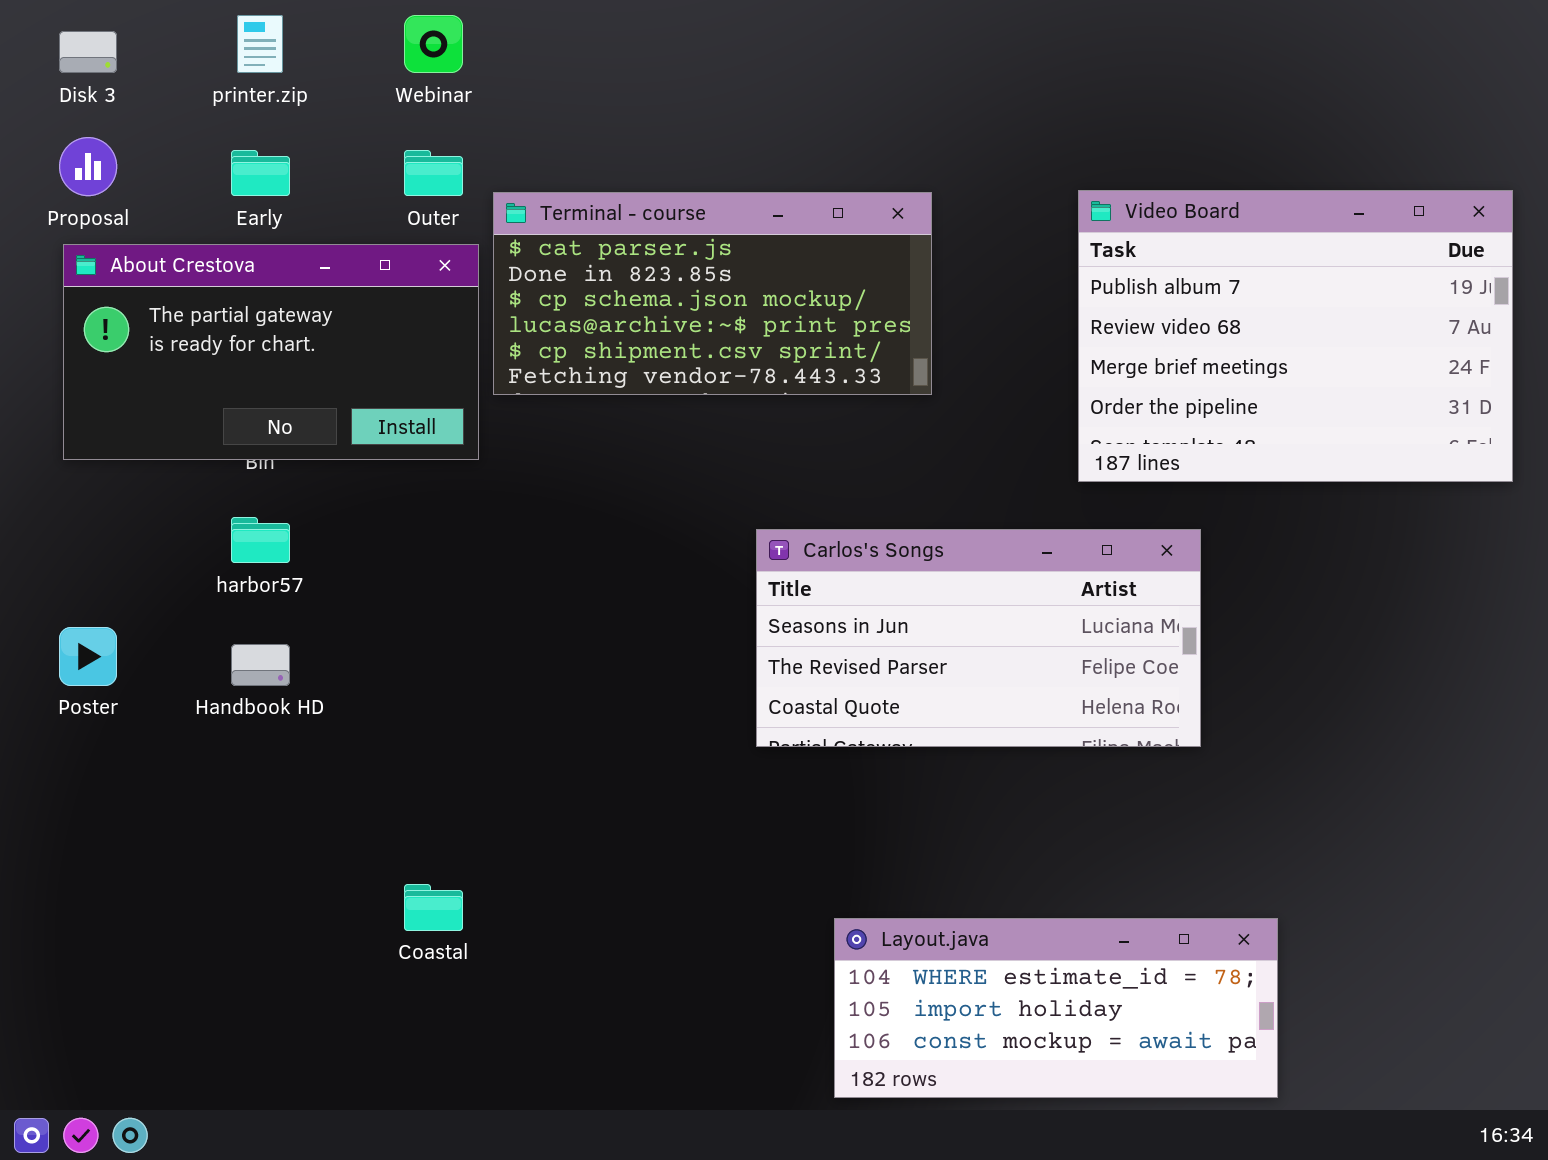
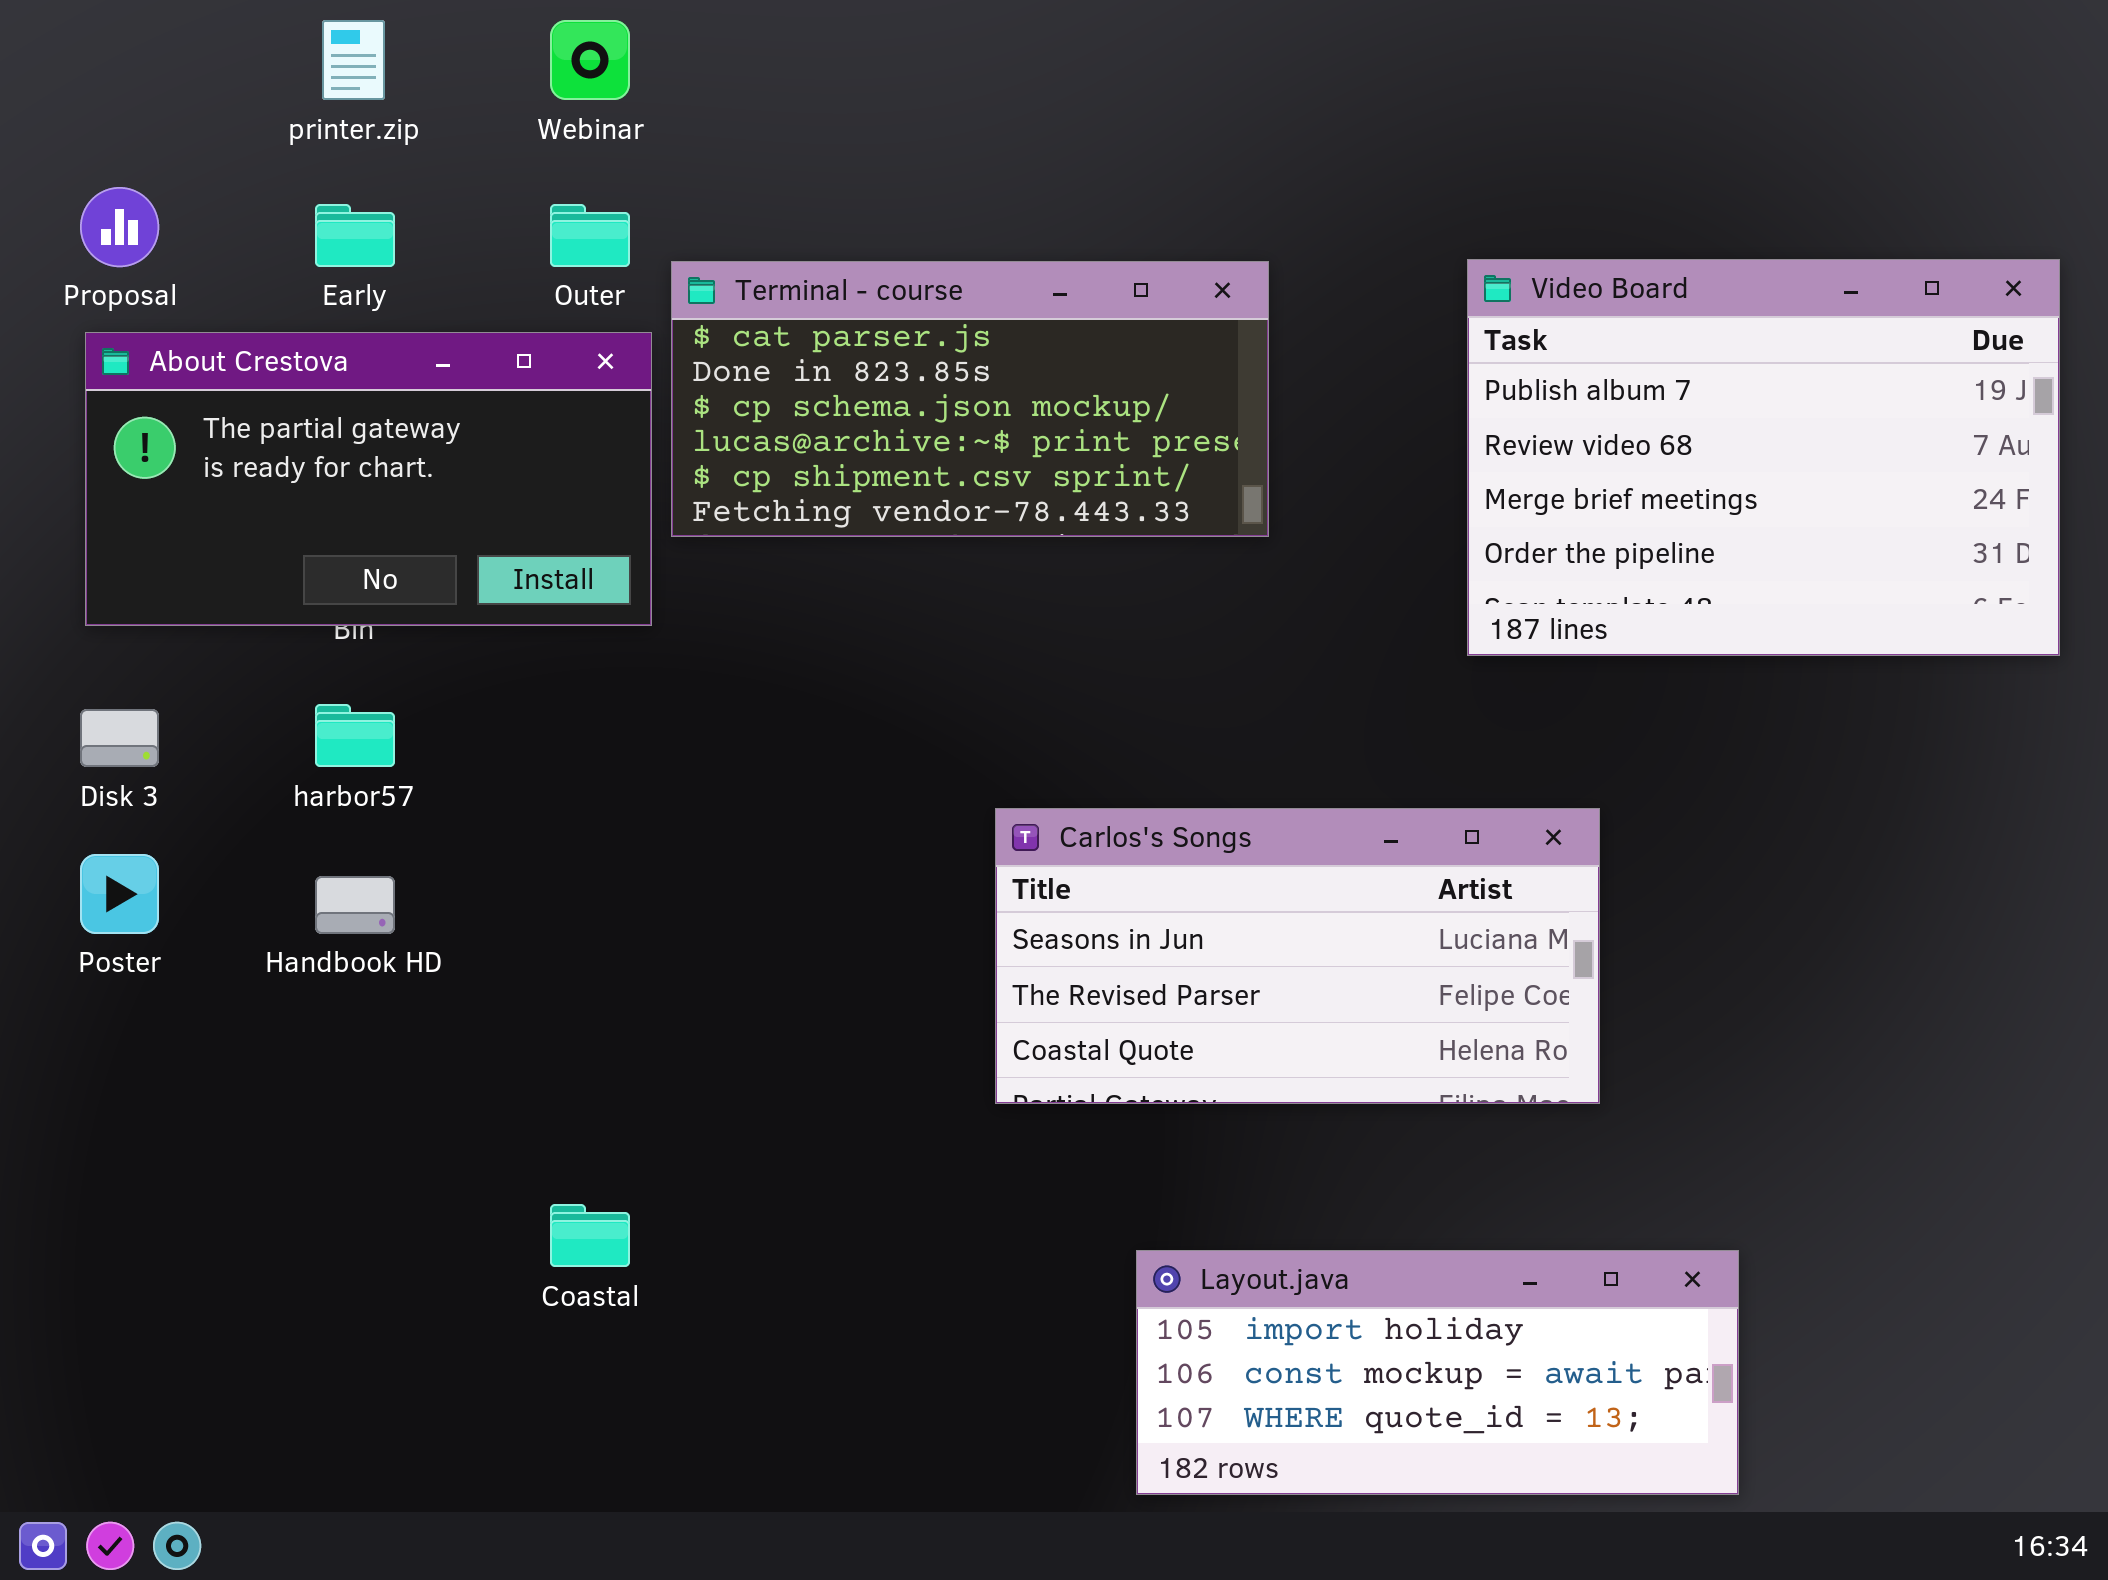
Disk 3: [59,31,117,73] -> [80,709,159,767], moved
Carlos's Songs: [756,529,1201,747] -> [995,808,1600,1104], moved
Layout.java: [834,918,1278,1098] -> [1136,1250,1739,1495], scrolled down 1 row

